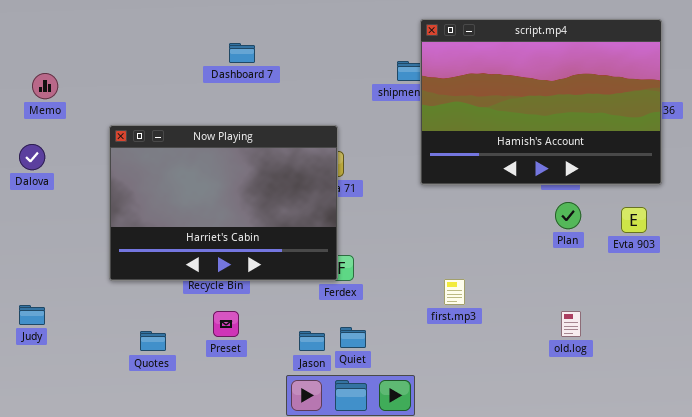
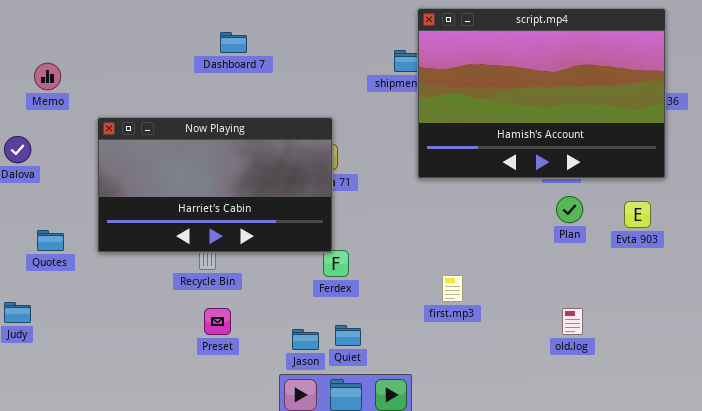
Memo: [32,73,58,99] -> [34,63,61,90], moved
Now Playing: [109,125,338,281] -> [97,117,333,253], resized
Quotes: [140,331,166,351] -> [37,230,64,251], moved

